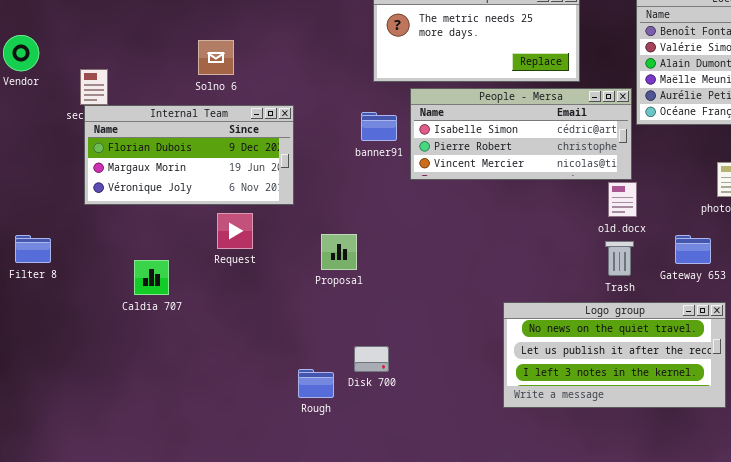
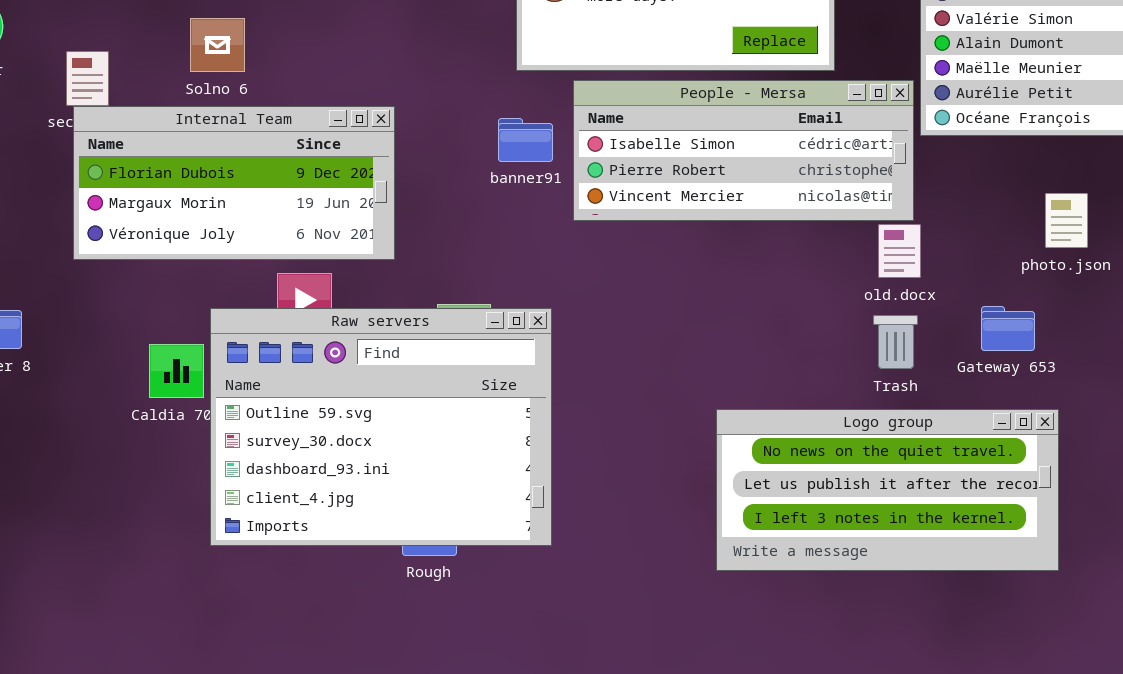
Solno 6: [198,40,234,75] -> [190,18,245,72], moved
Raw servers: none -> [210,308,552,546], opened

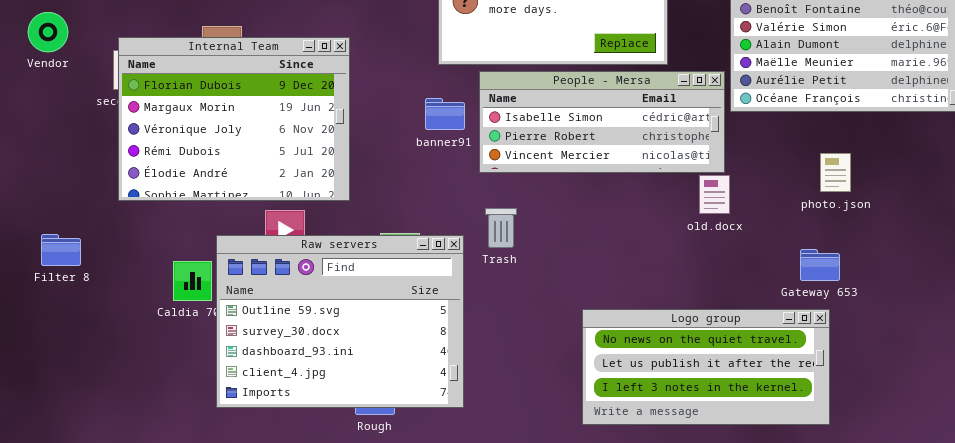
Internal Team: [73,106,395,260] -> [118,37,350,201], resized
Gateway 653: [981,306,1035,351] -> [800,249,840,281], moved
Trash: [873,315,918,369] -> [485,208,517,248], moved

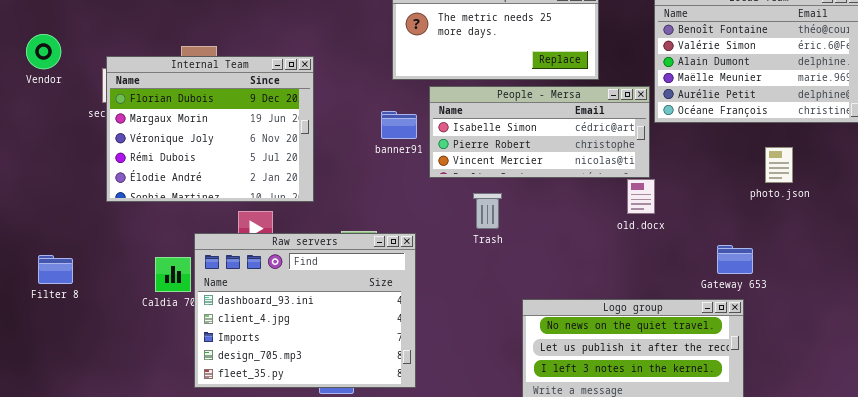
photo.json: [820,153,851,192] -> [765,147,793,183], moved
Trash: [485,208,517,248] -> [473,193,502,229], moved
Filter 8: [41,234,81,266] -> [38,255,73,284], moved
Raw servers: [216,235,464,408] -> [194,233,416,388], scrolled down 2 rows

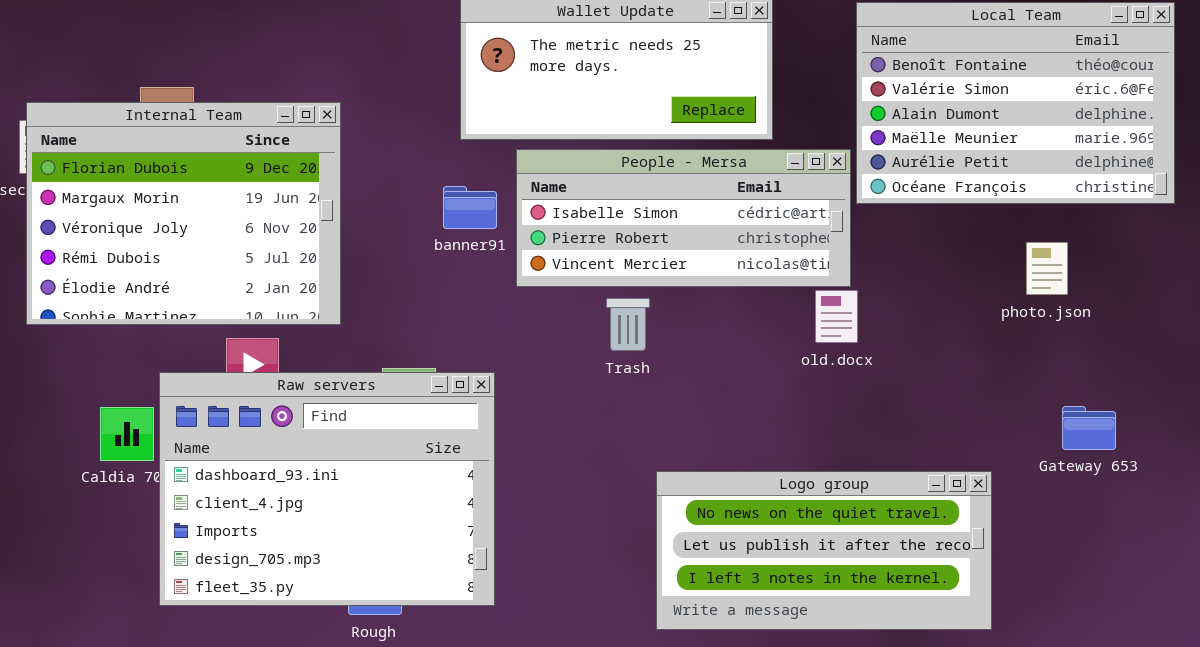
Trash: [473,193,502,229] -> [606,298,650,351], moved
Gateway 653: [717,245,753,274] -> [1062,406,1116,450], moved

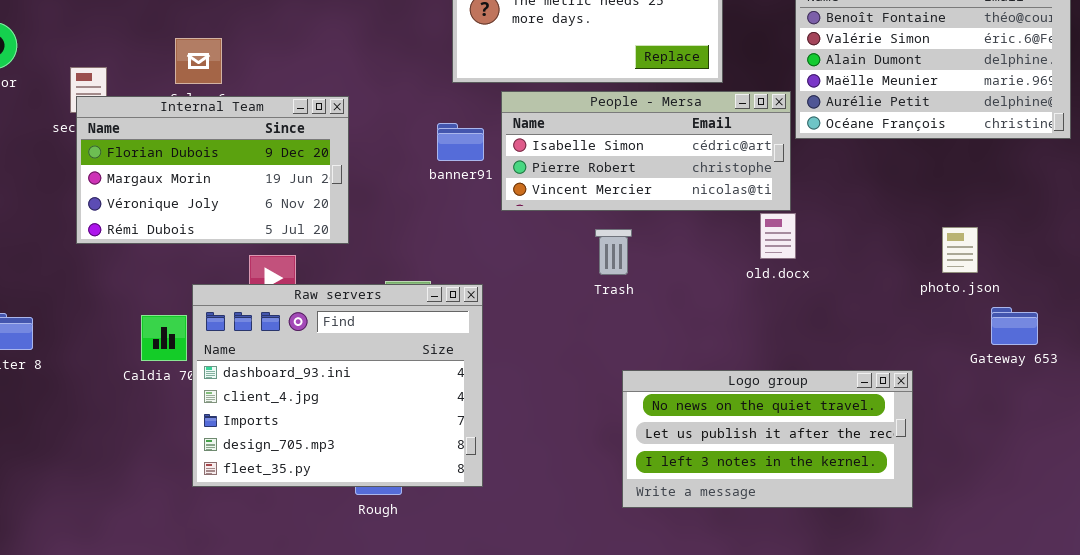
Internal Team: [26,102,341,325] -> [76,96,349,244], resized
photo.json: [1026,242,1068,295] -> [942,227,978,273], moved
Trash: [606,298,650,351] -> [595,229,632,275], moved
Gateway 653: [1062,406,1116,450] -> [991,307,1038,345], moved

